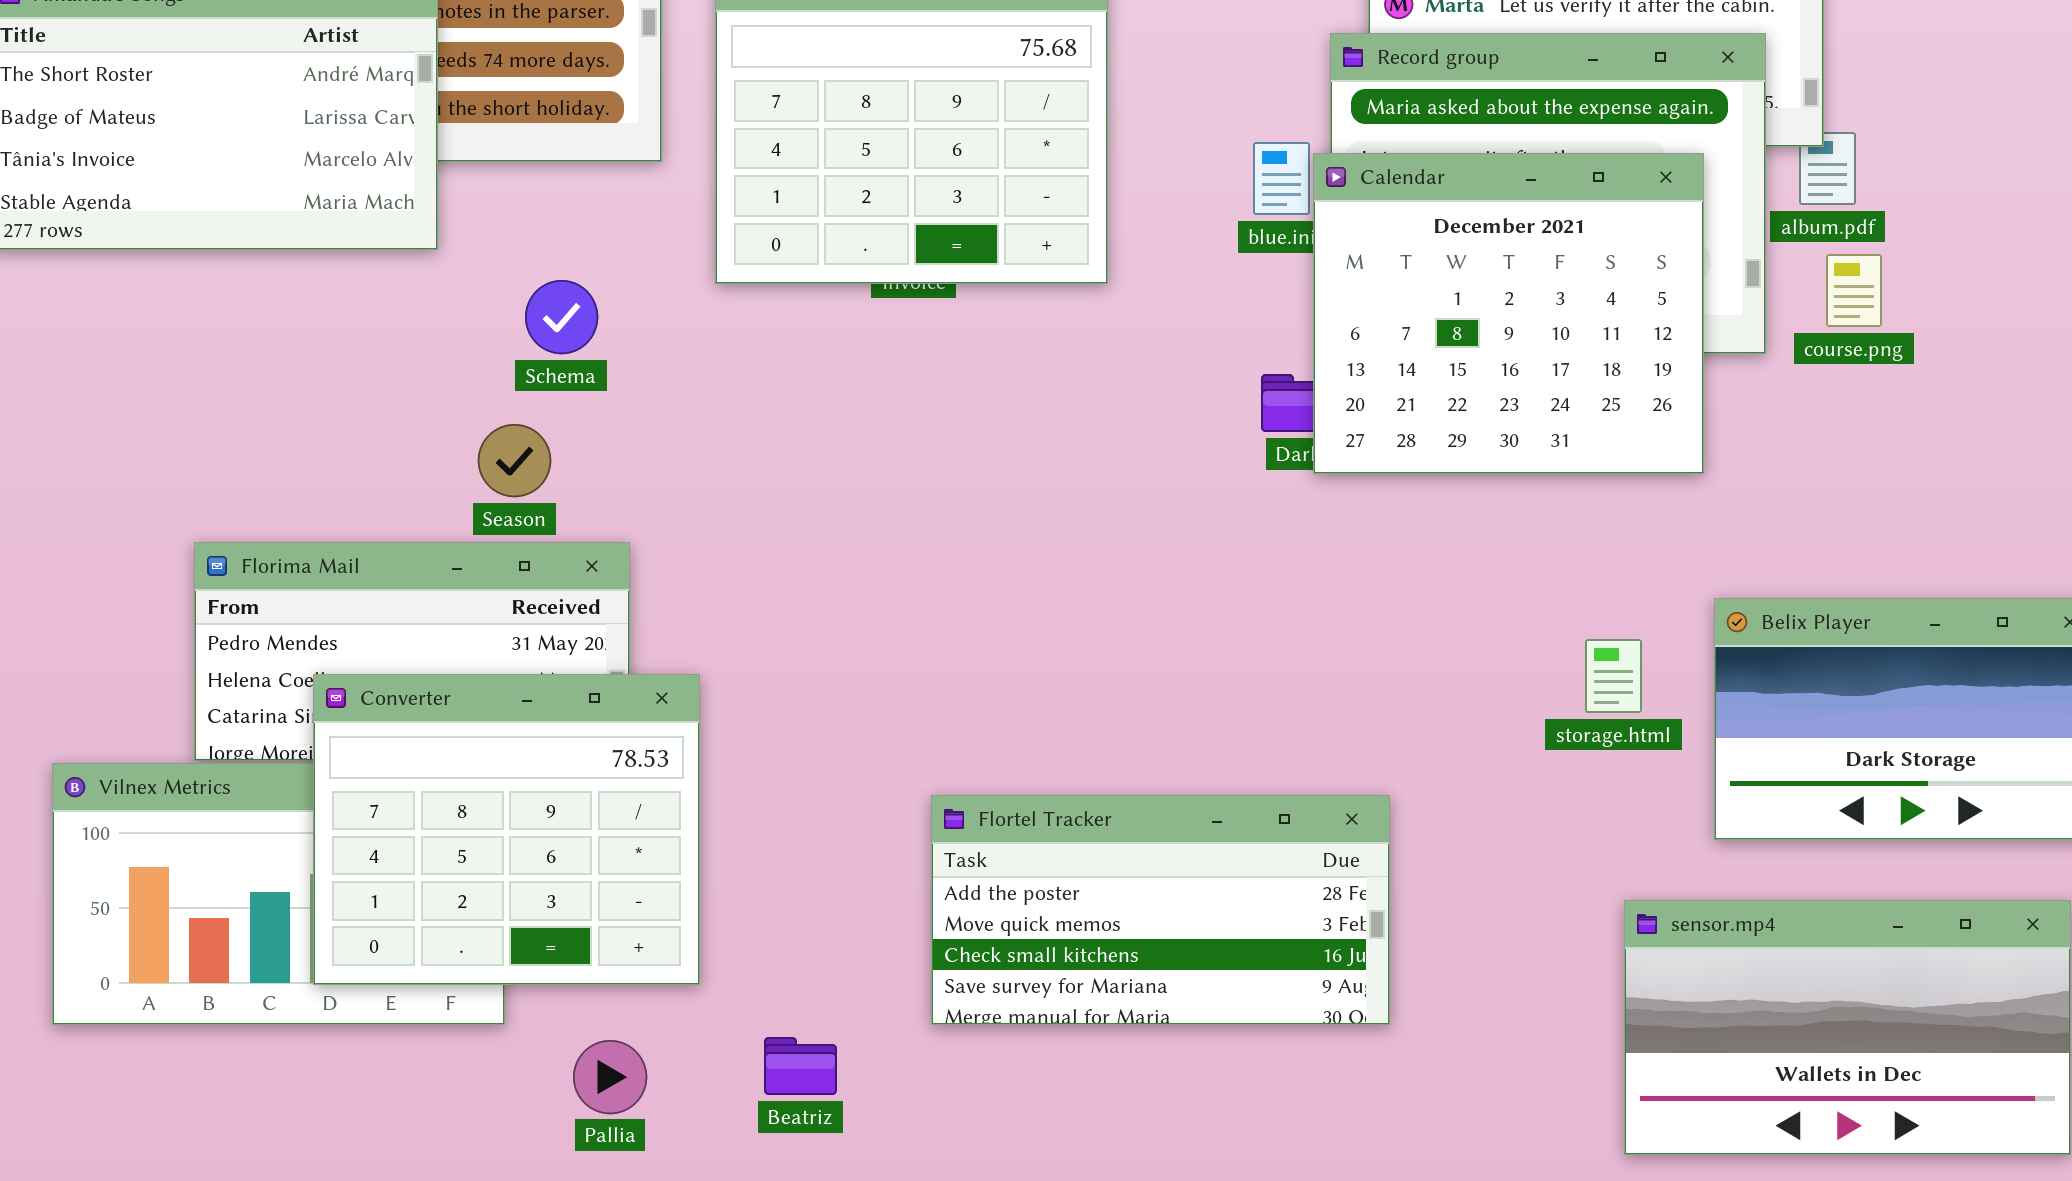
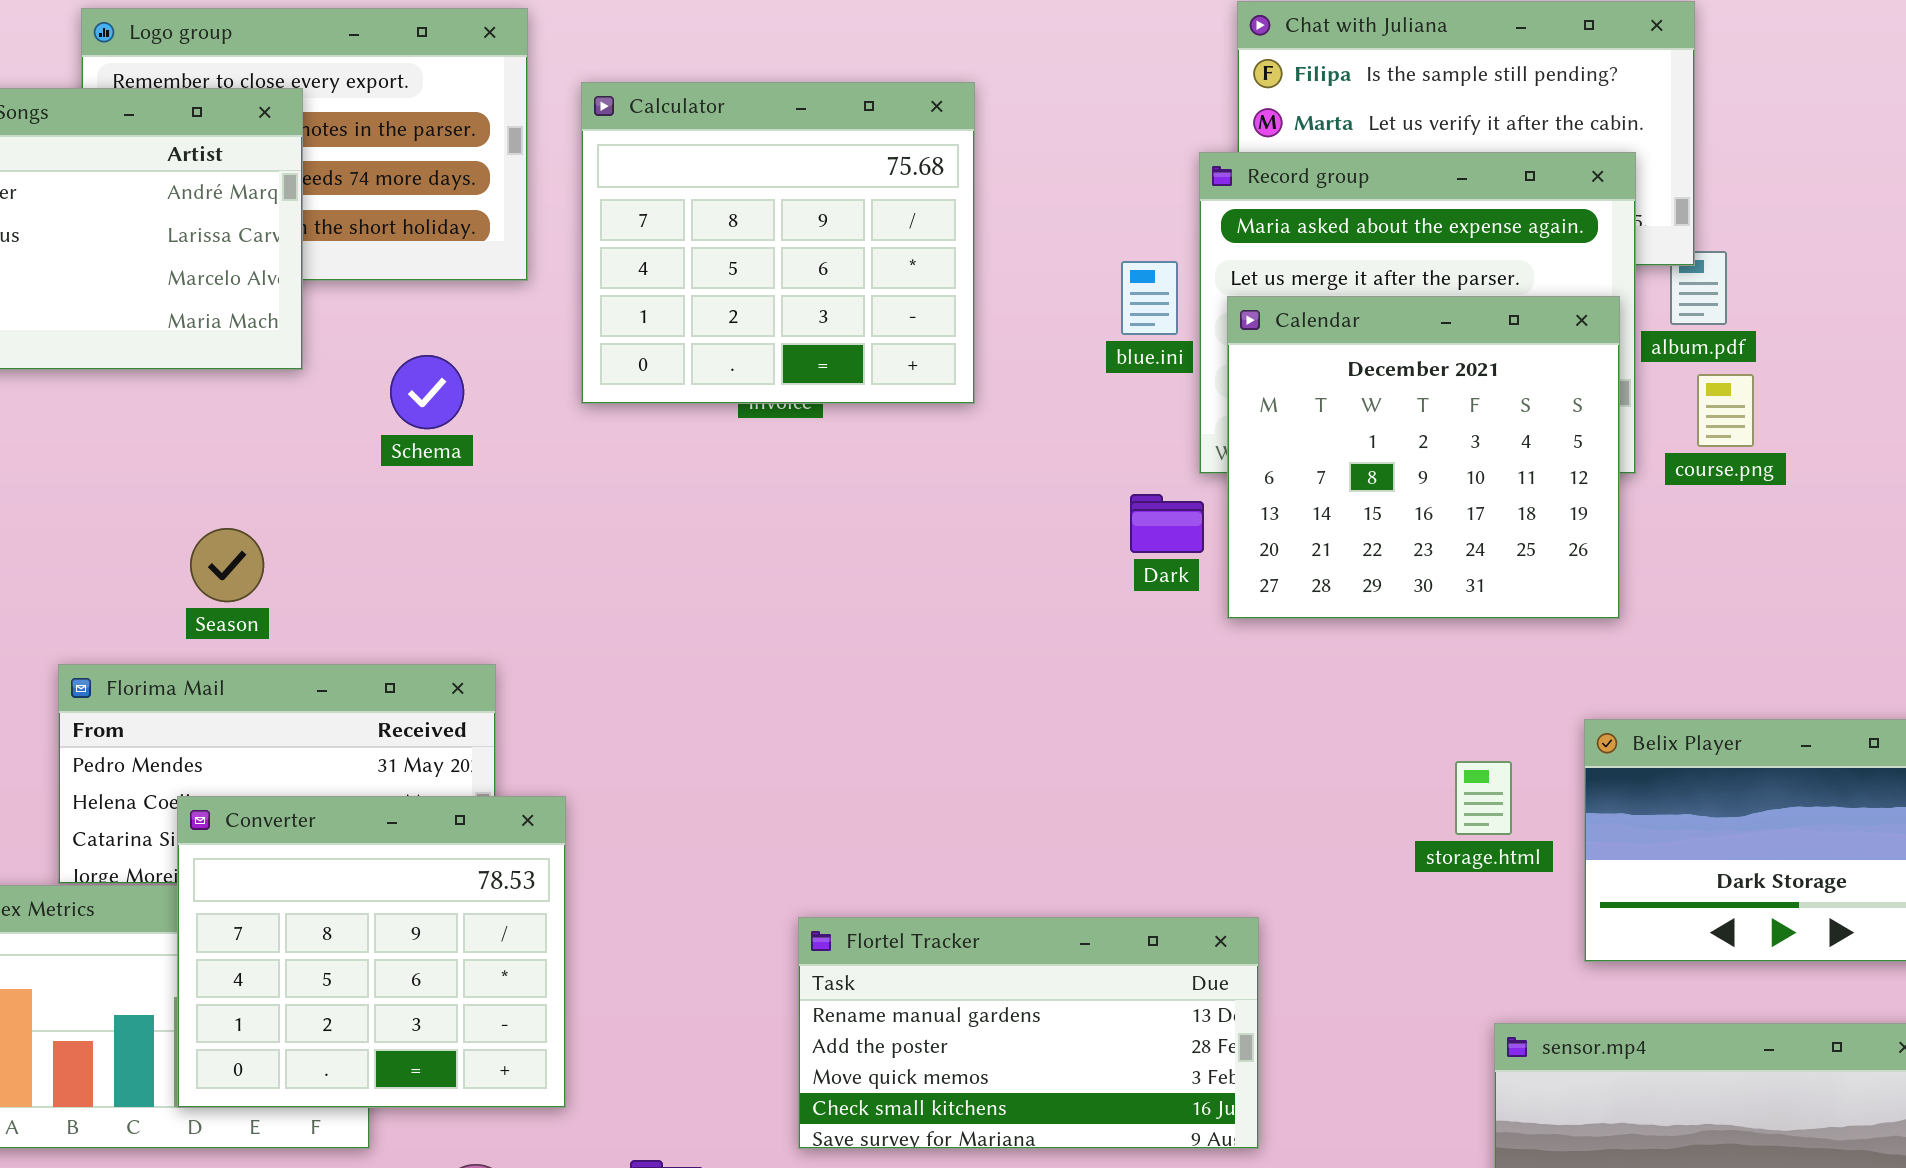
Calendar: [1313,153,1704,474] -> [1227,296,1620,619], moved
Schema: [525,280,598,354] -> [390,355,464,429], moved
Season: [478,424,551,497] -> [190,528,264,602], moved
Flortel Tracker: [931,795,1390,1025] -> [798,917,1259,1149], scrolled up 1 row

